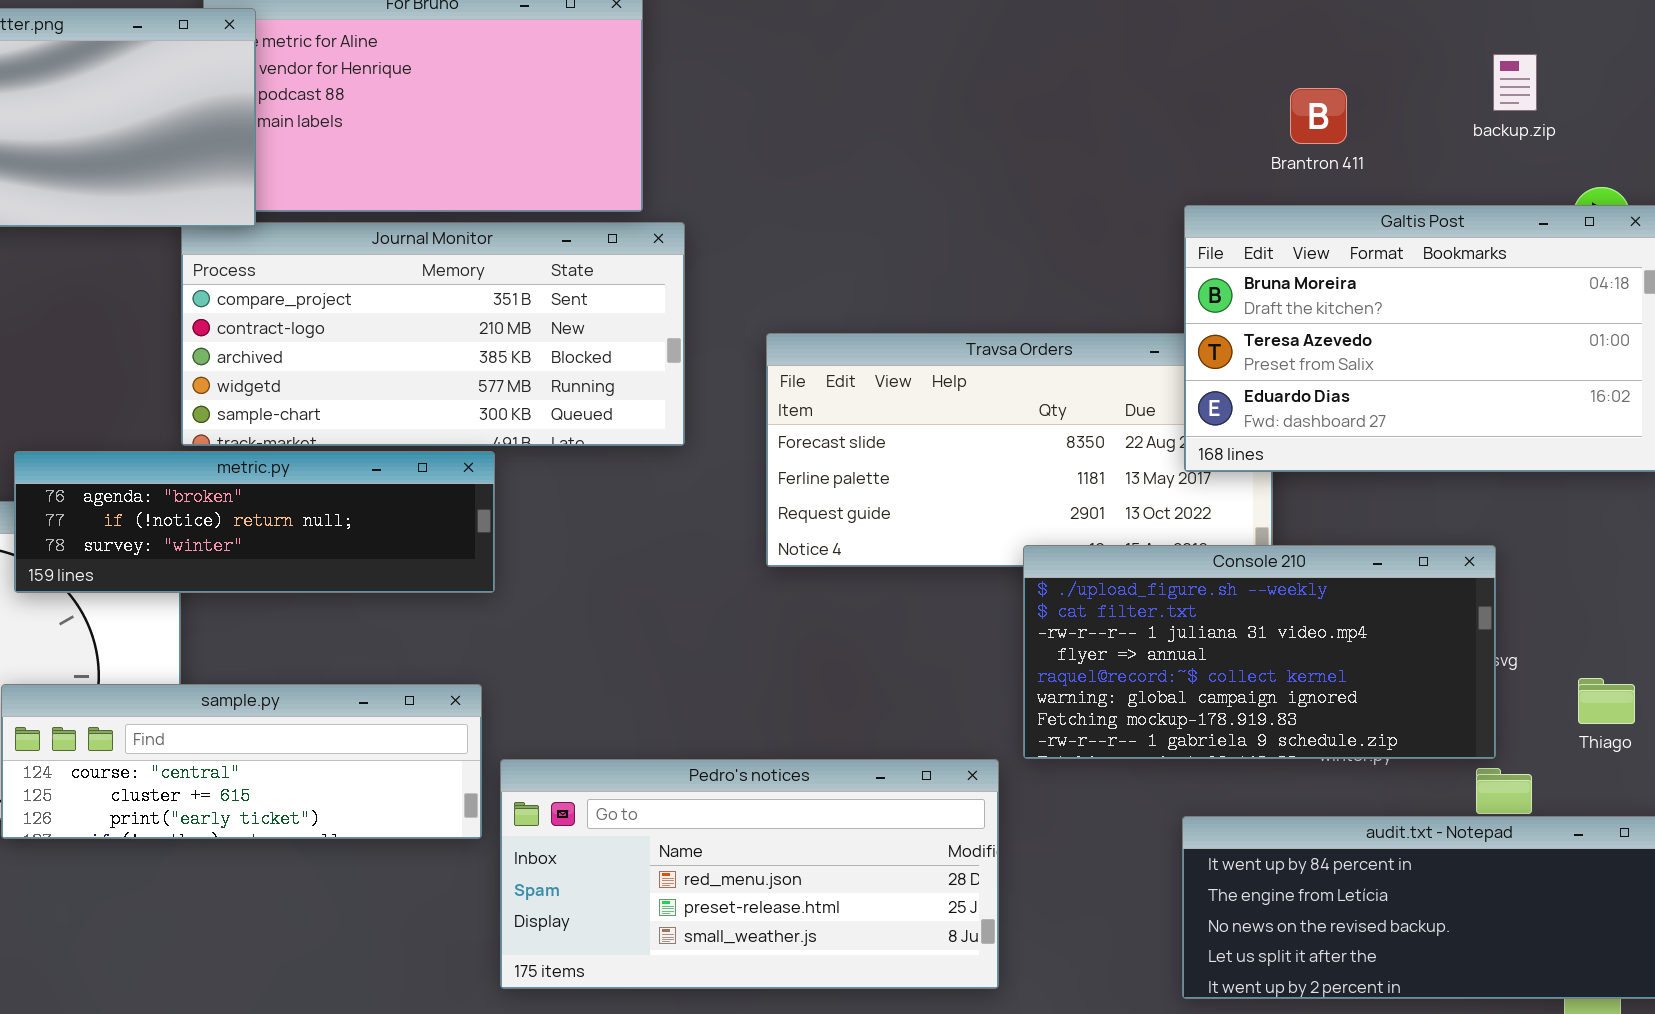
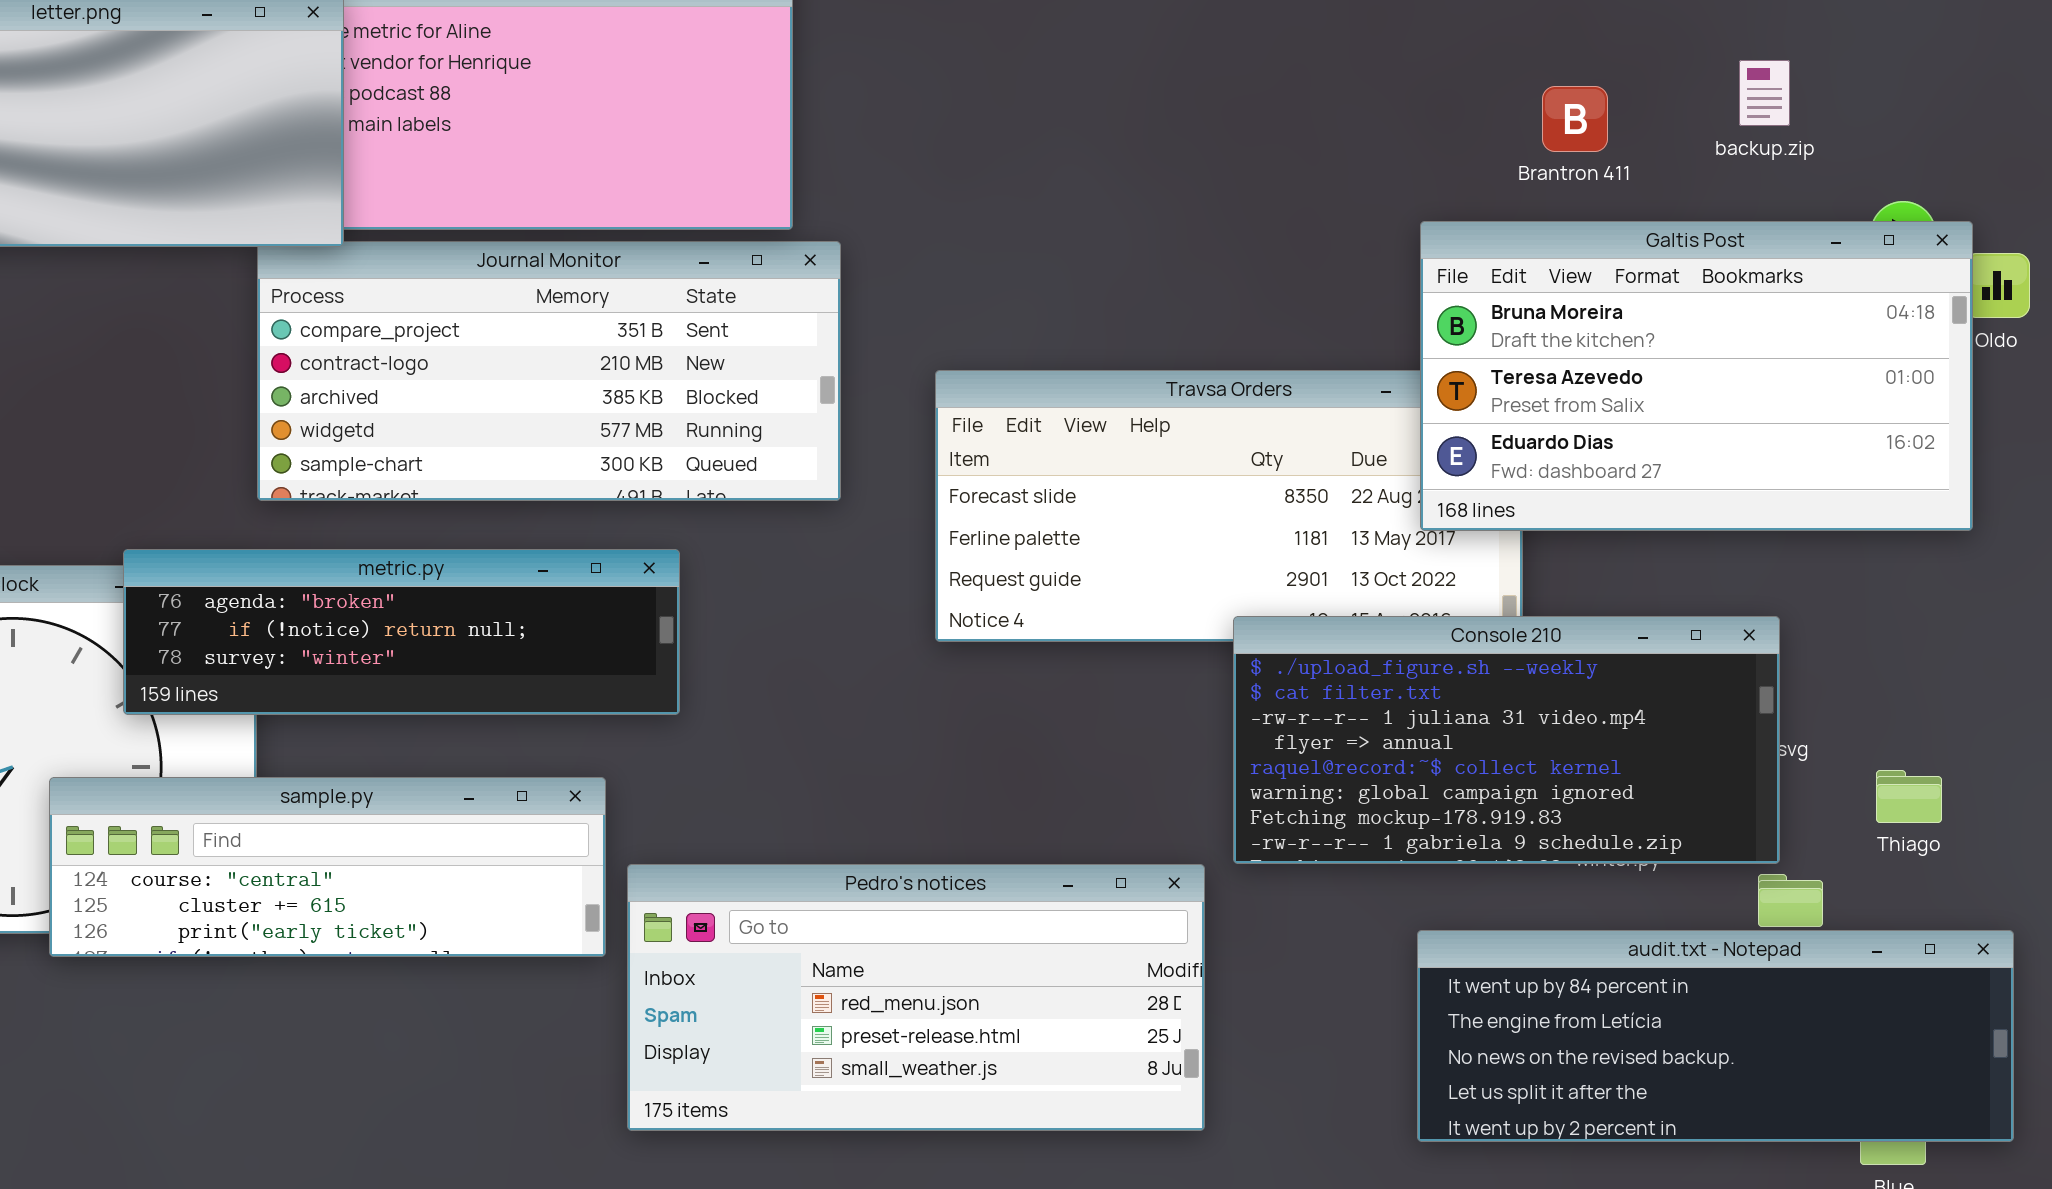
backup.zip: [1493,54,1537,111] -> [1739,60,1790,126], moved
metric.py: [14,451,495,593] -> [123,549,680,715], moved

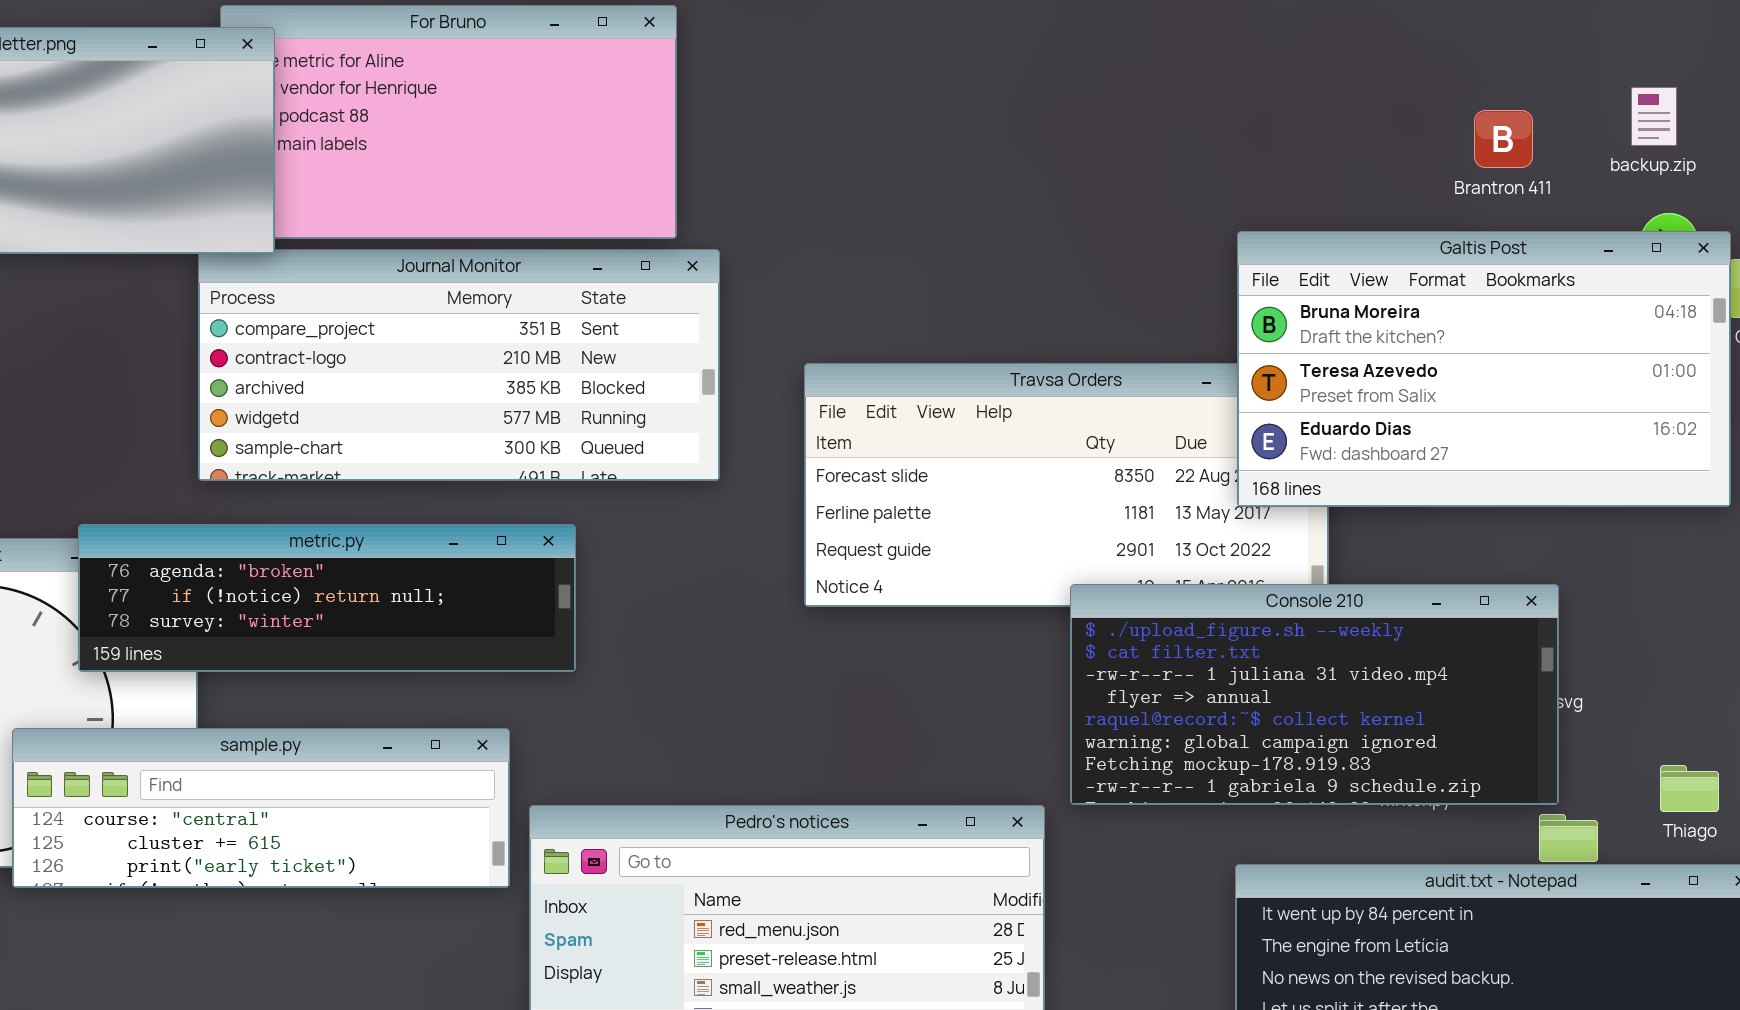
backup.zip: [1739,60,1790,126] -> [1631,87,1677,146], moved
Brantron 411: [1542,86,1608,152] -> [1474,110,1533,168], moved
Thiago: [1876,770,1942,823] -> [1660,765,1719,812], moved

